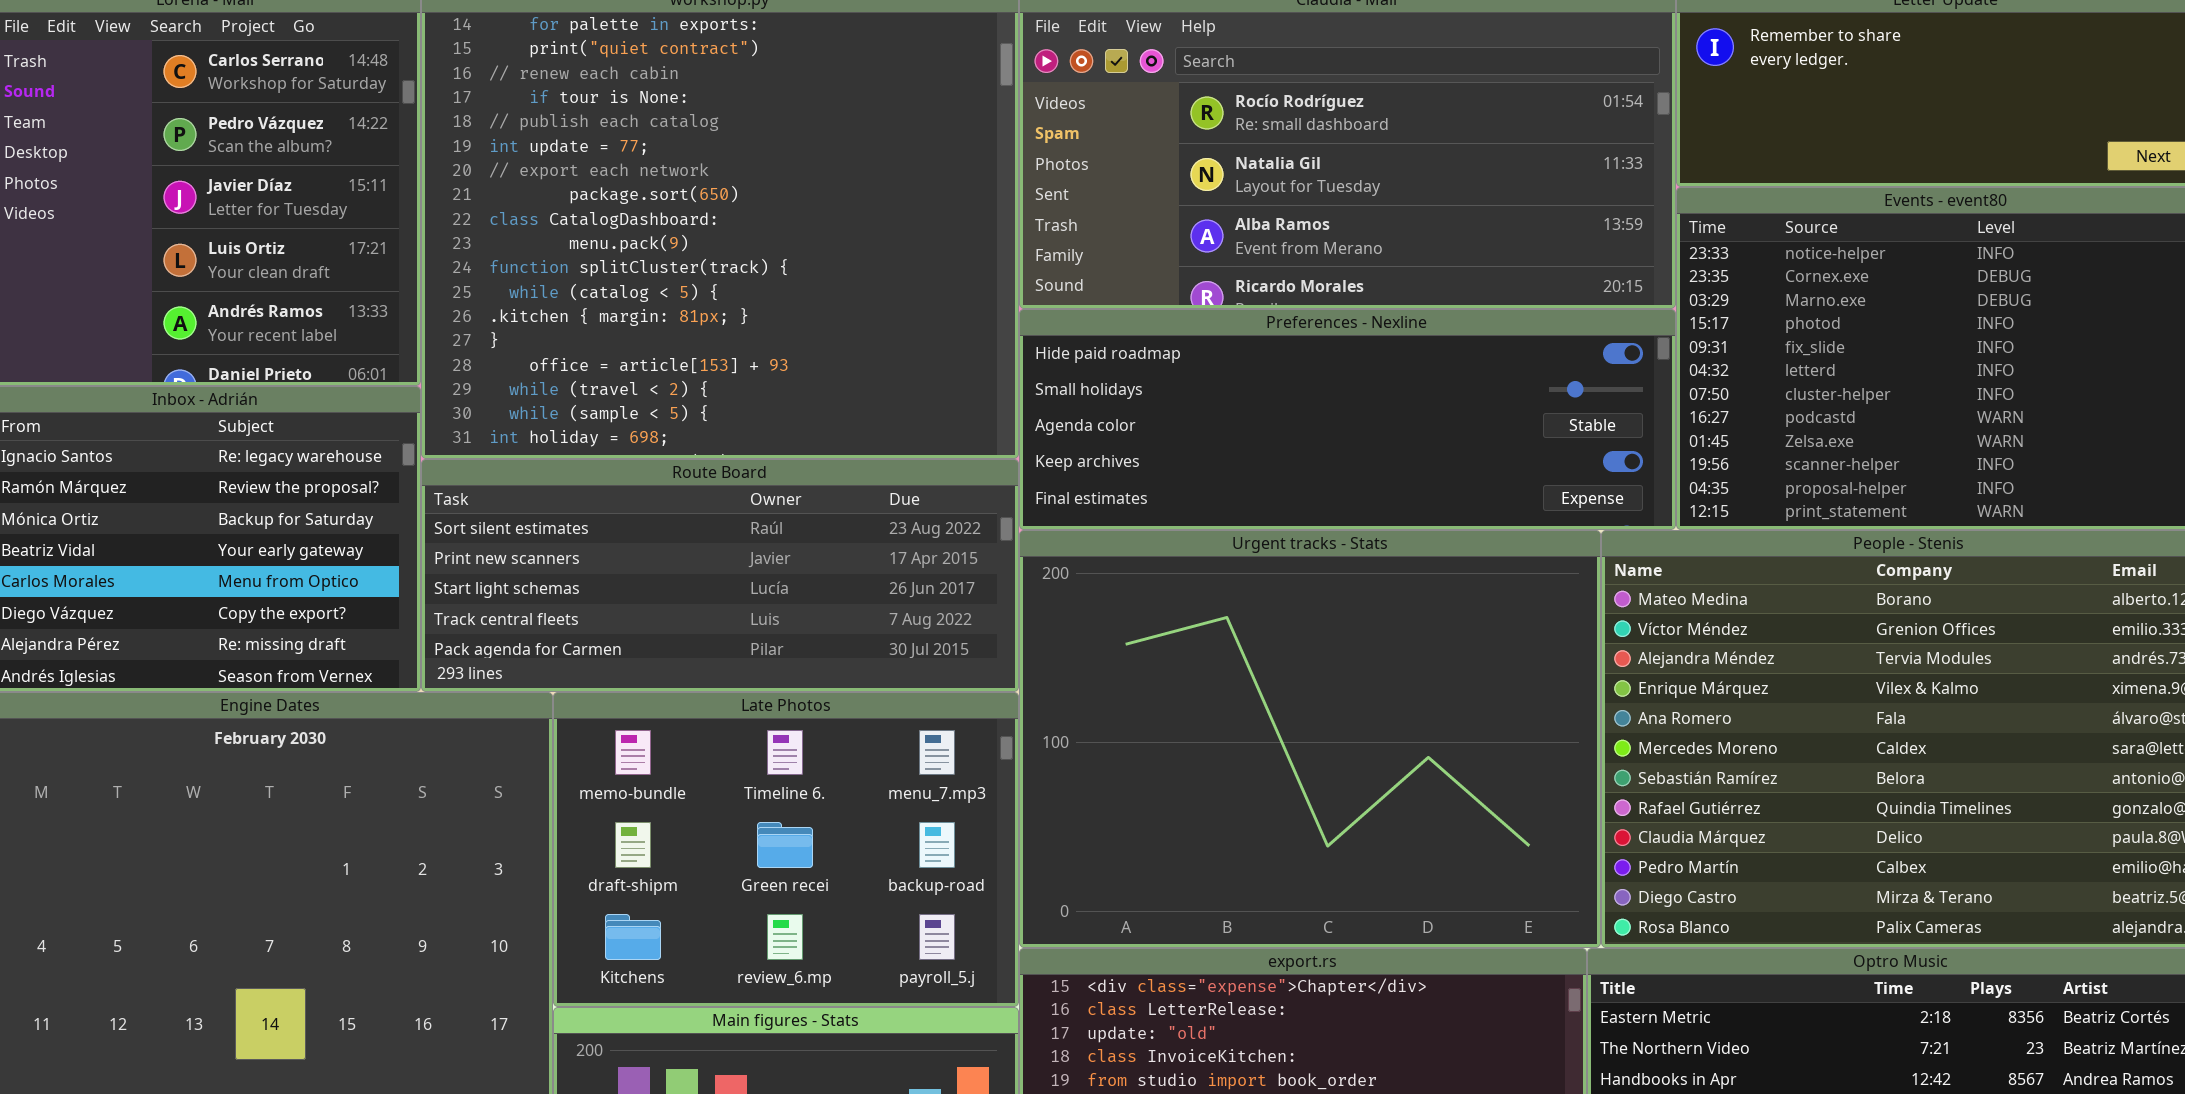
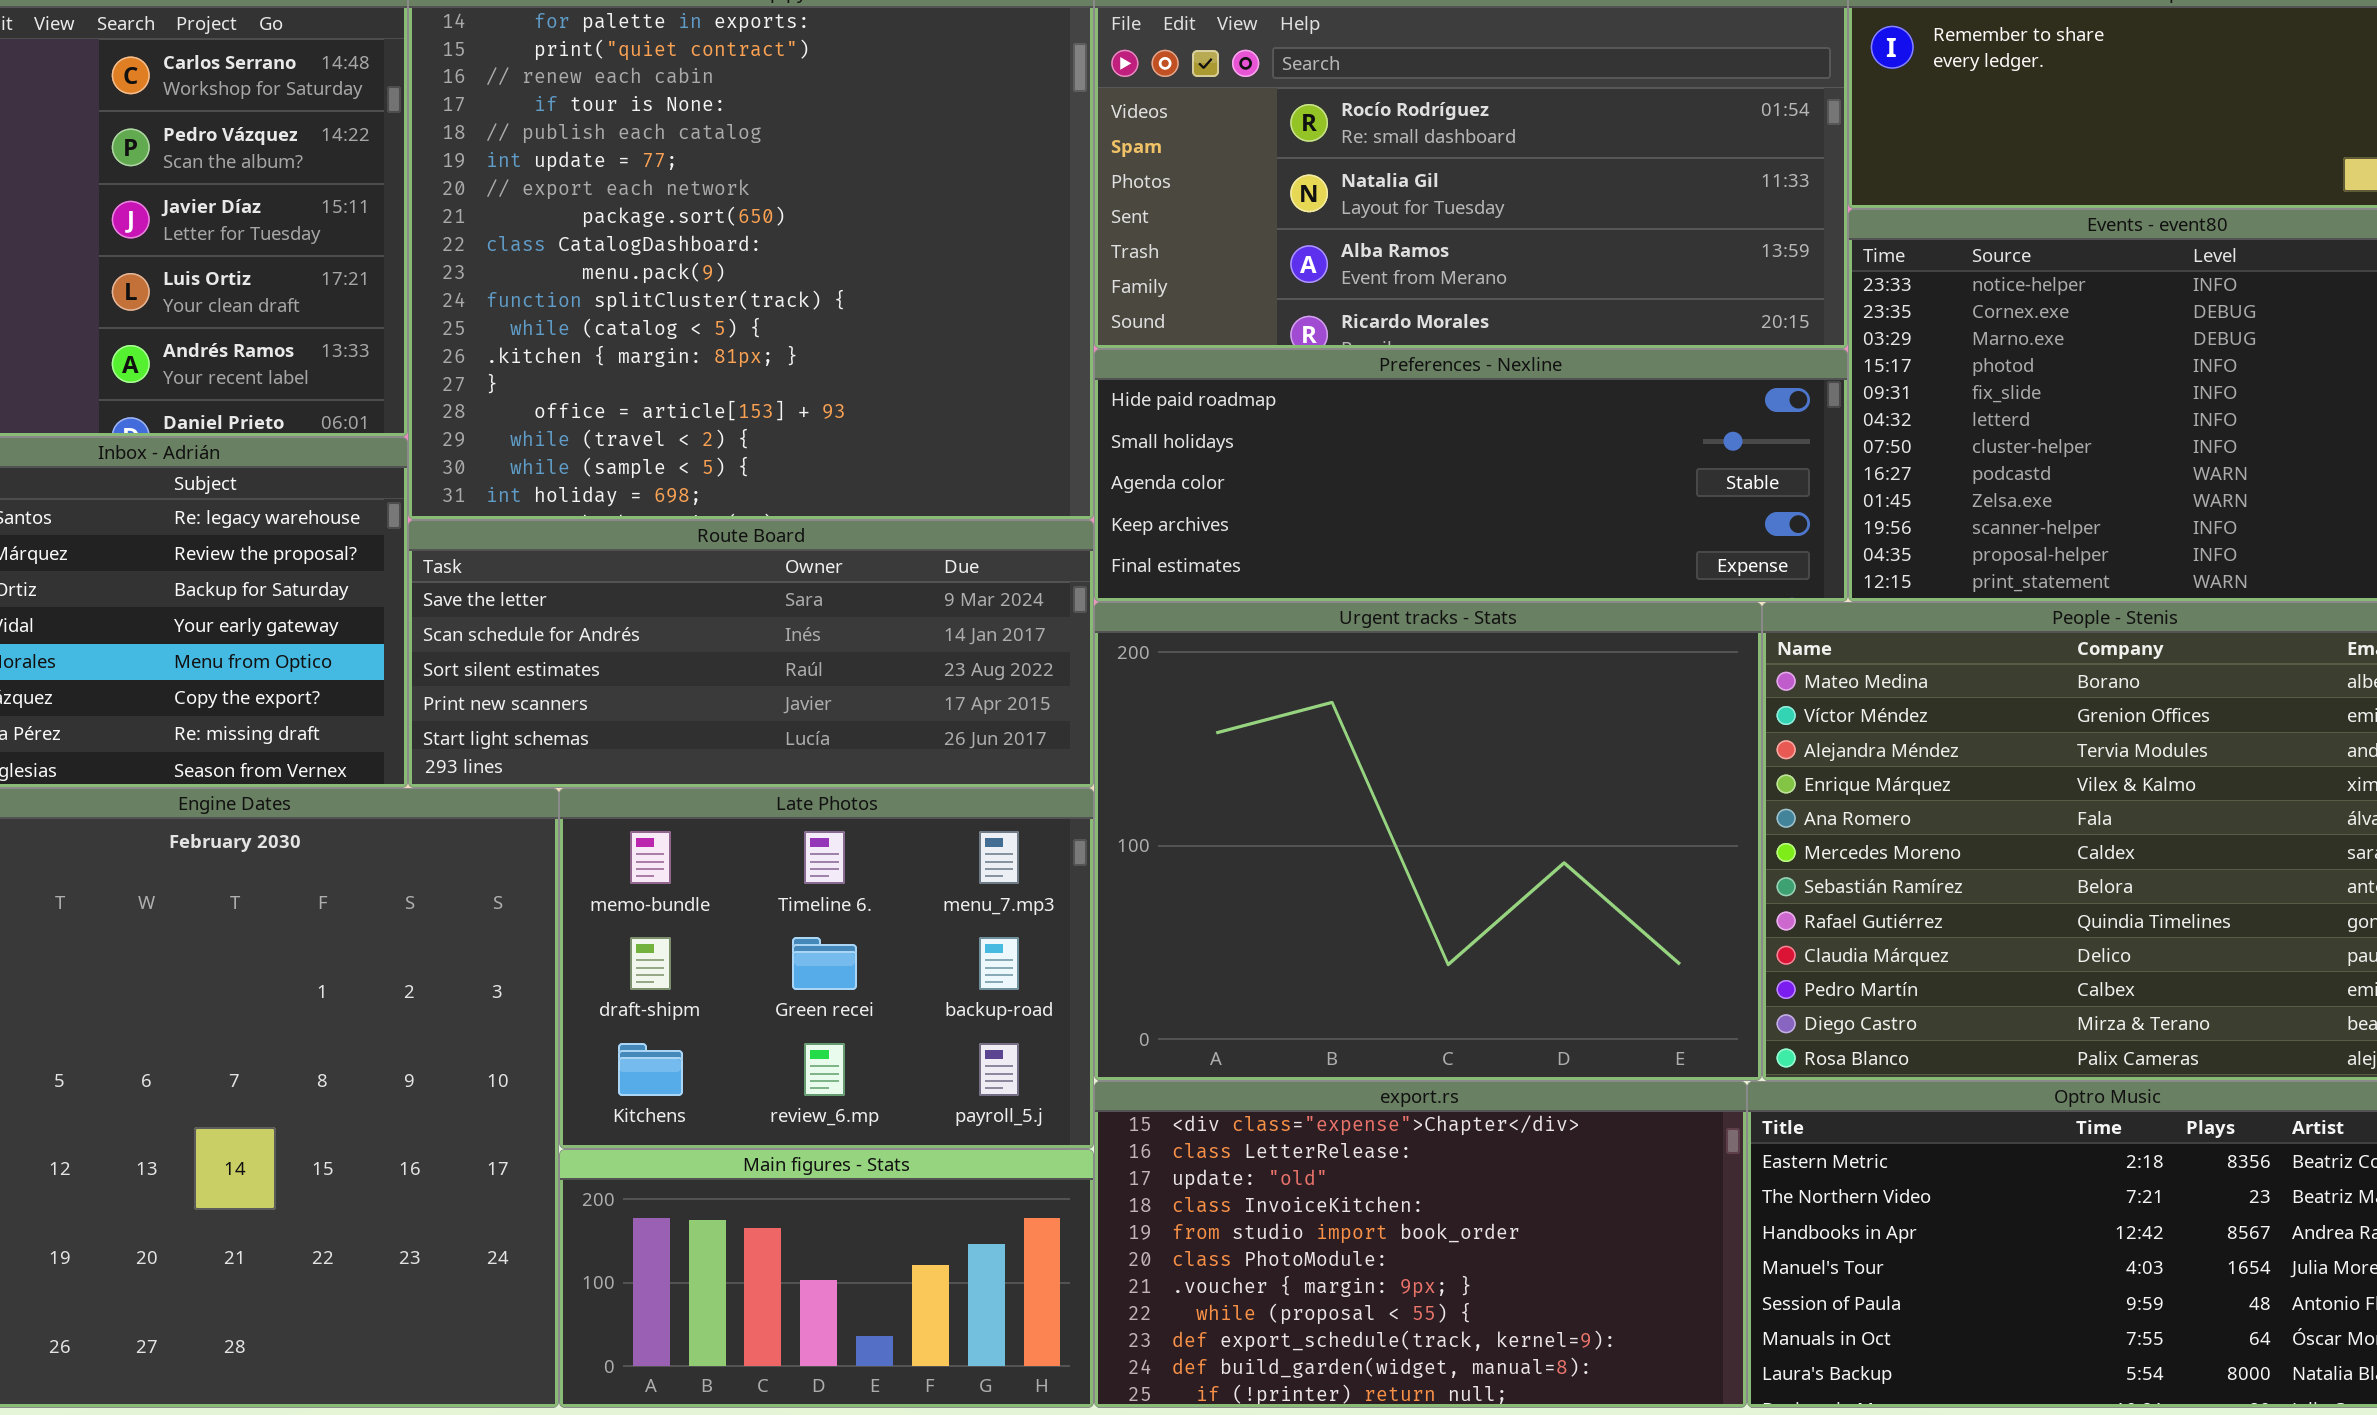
Route Board: [421,459,1019,692] -> [408,520,1094,788], scrolled up 2 rows

